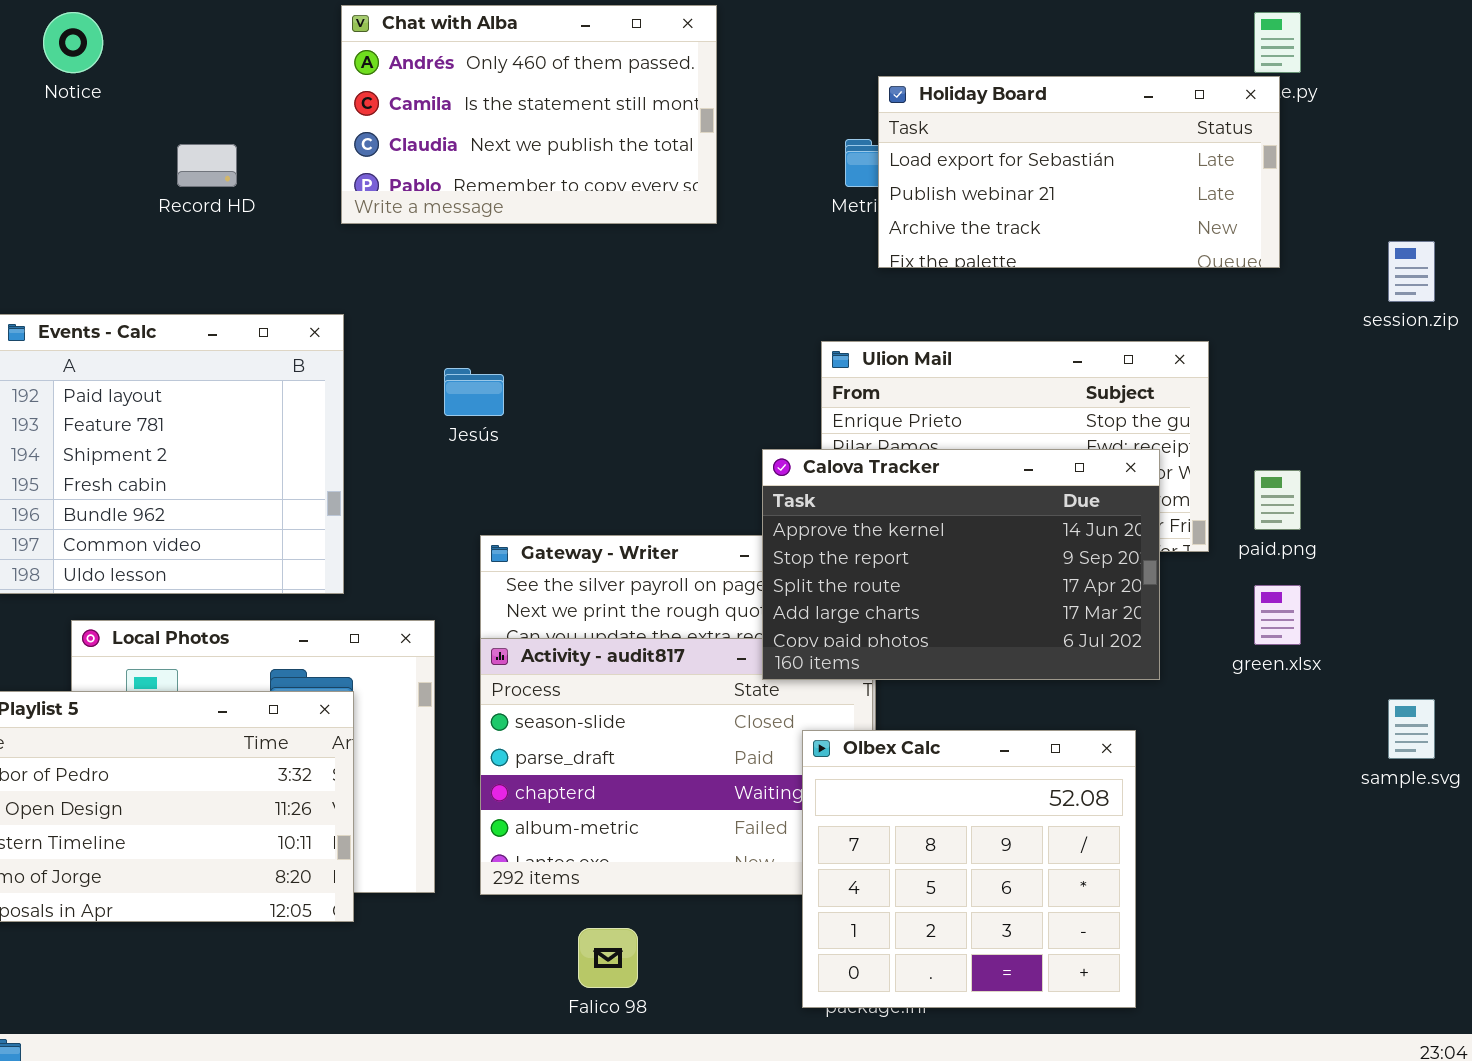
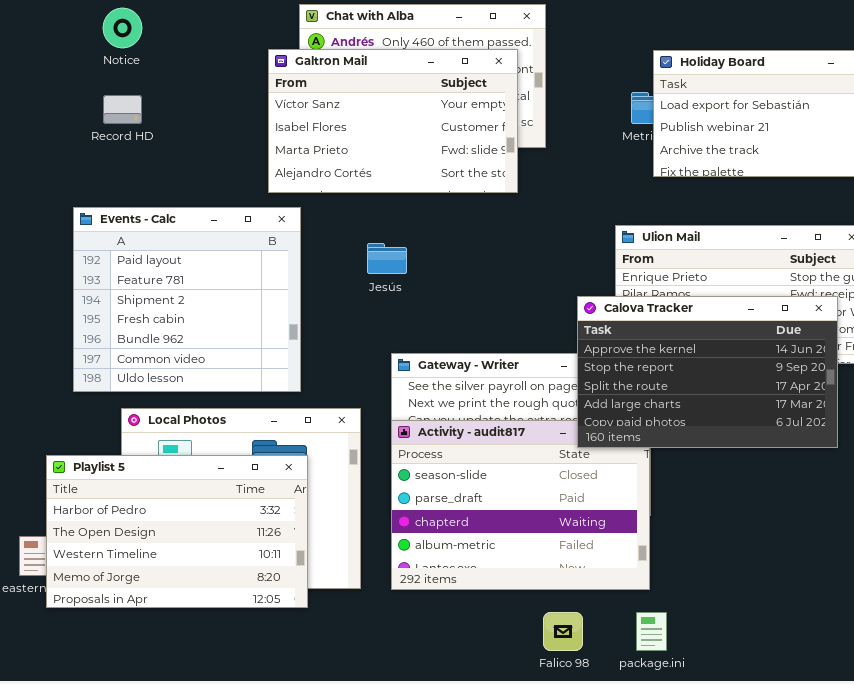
Galtron Mail: none -> [268,49,518,193], opened
Record HD: [177,144,237,187] -> [103,95,142,124], moved
Olbex Calc: [802,730,1136,1008] -> none, closed
Falico 98: [578,928,638,988] -> [543,612,583,651], moved

